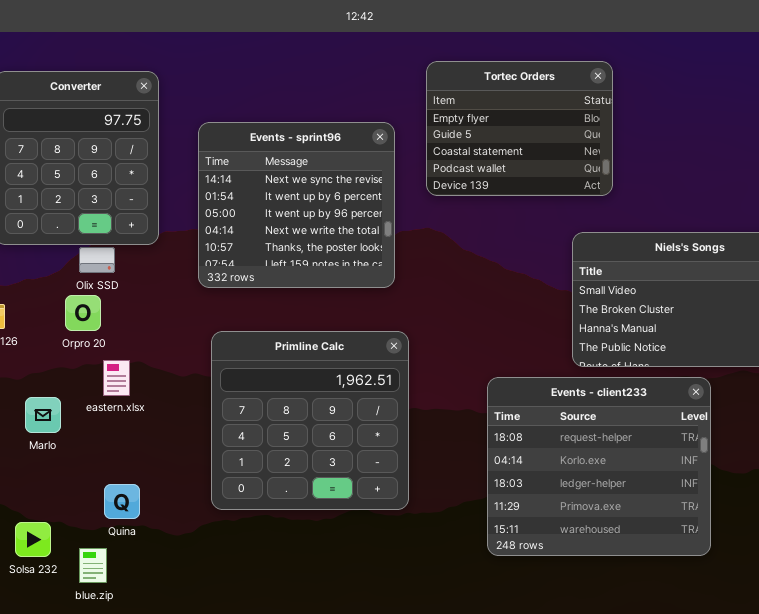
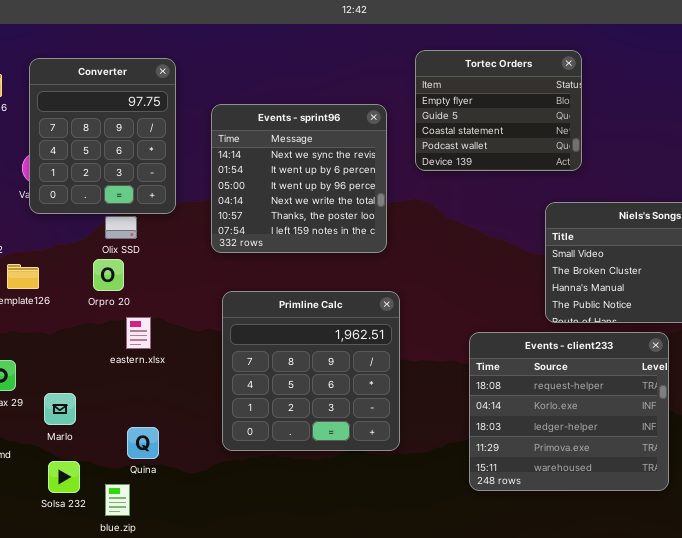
Marlo: [25,397,61,433] -> [44,393,76,425], moved

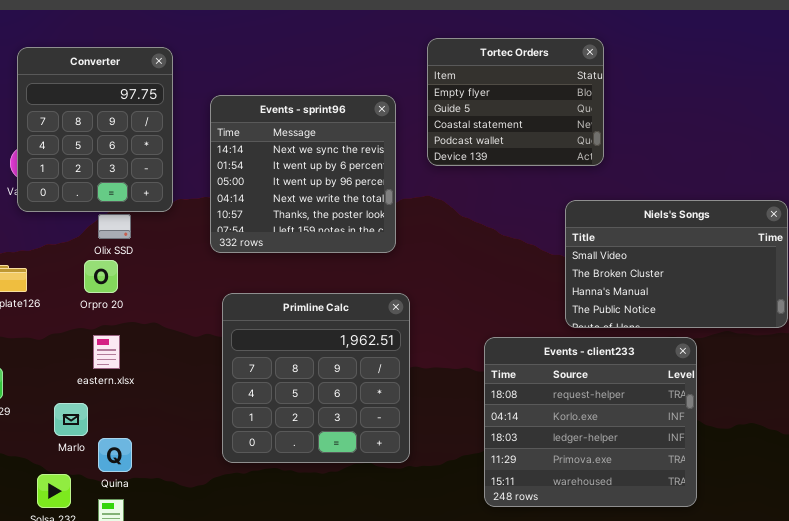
eastern.xlsx: [126,317,151,349] -> [93,335,120,369], moved
Marlo: [44,393,76,425] -> [54,403,88,436], moved
Quina: [127,427,159,459] -> [98,438,132,472], moved

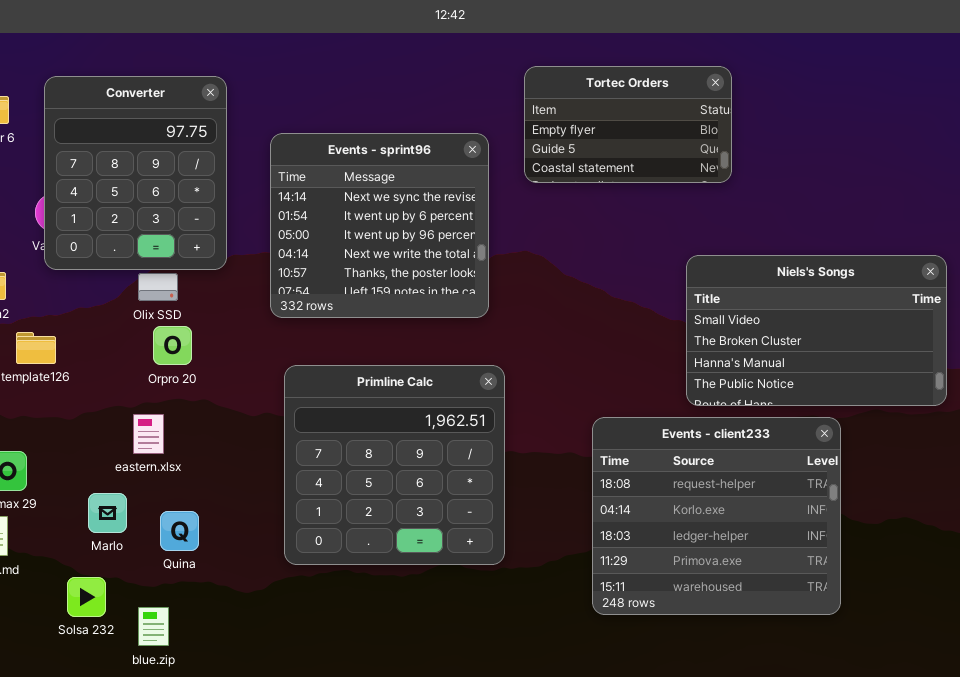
Tortec Orders: [427,38,604,166] -> [524,66,732,183], resized
Orpro 20: [84,260,118,293] -> [153,326,192,365], moved
Quina: [98,438,132,472] -> [160,511,199,551], moved

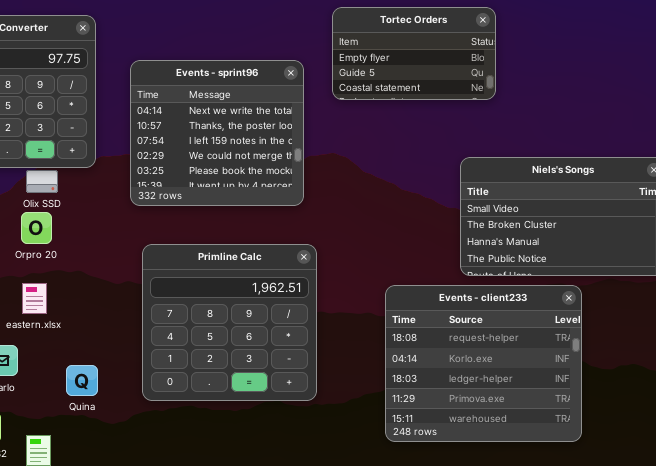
Events - sprint96: [270,133,489,318] -> [130,60,304,206], scrolled down 3 rows
Orpro 20: [153,326,192,365] -> [21,212,52,244], moved
Quina: [160,511,199,551] -> [66,365,98,396], moved

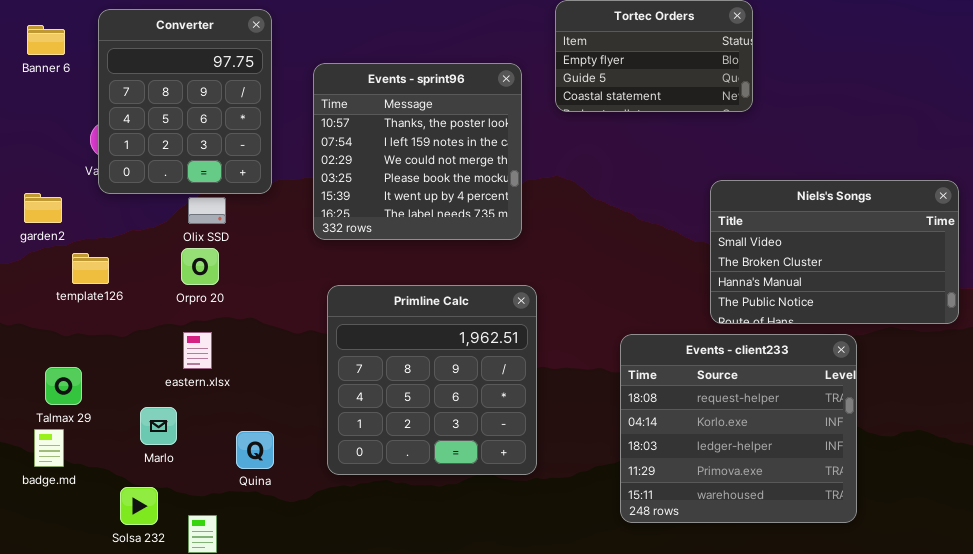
Events - sprint96: [130,60,304,206] -> [313,63,522,240], scrolled down 1 row

